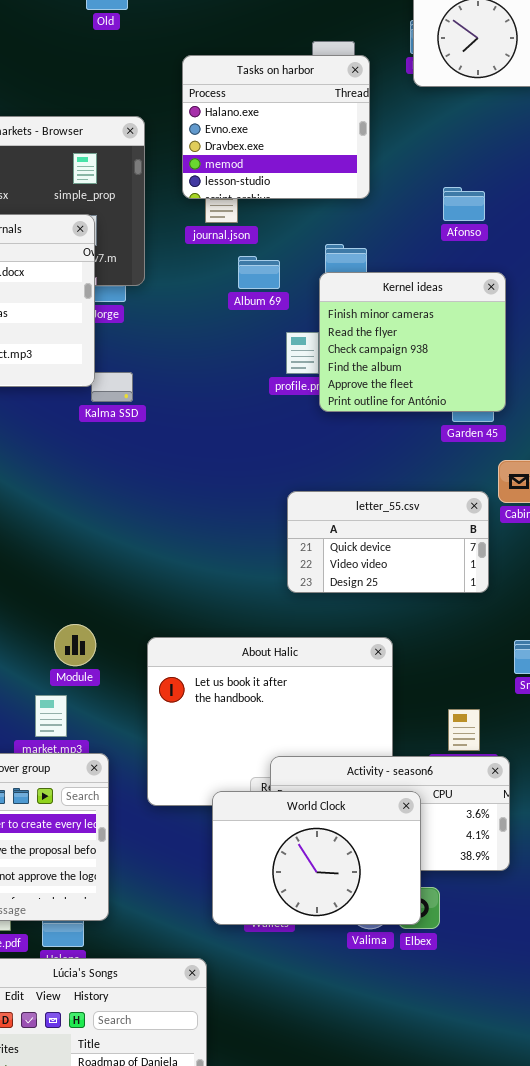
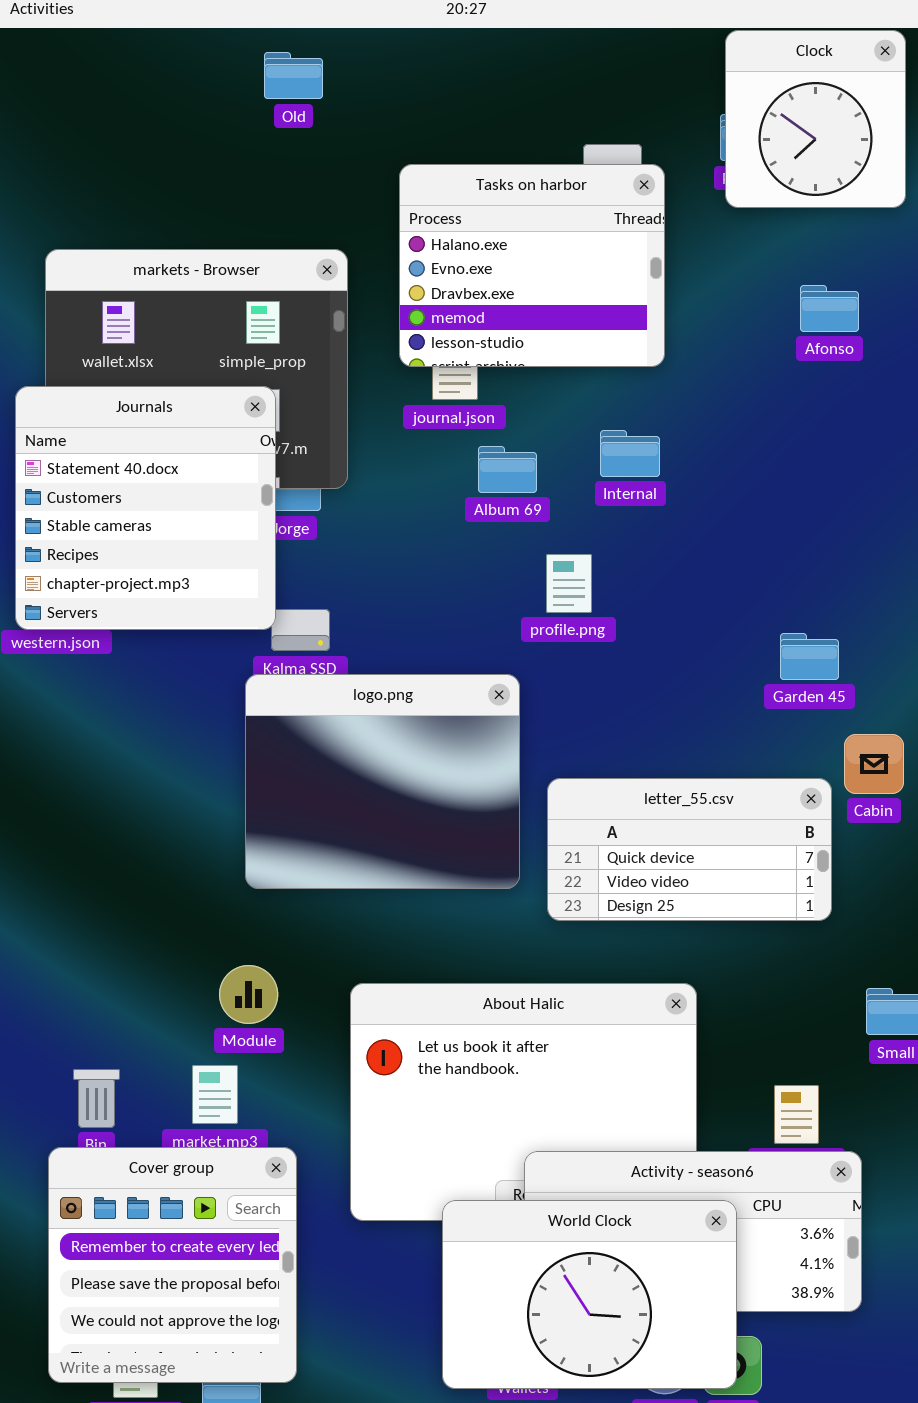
Afonso: [443,187,485,221] -> [800,285,859,332], moved
Kernel ideas: [319,272,506,412] -> none, closed
logo.png: none -> [245,674,520,889], opened

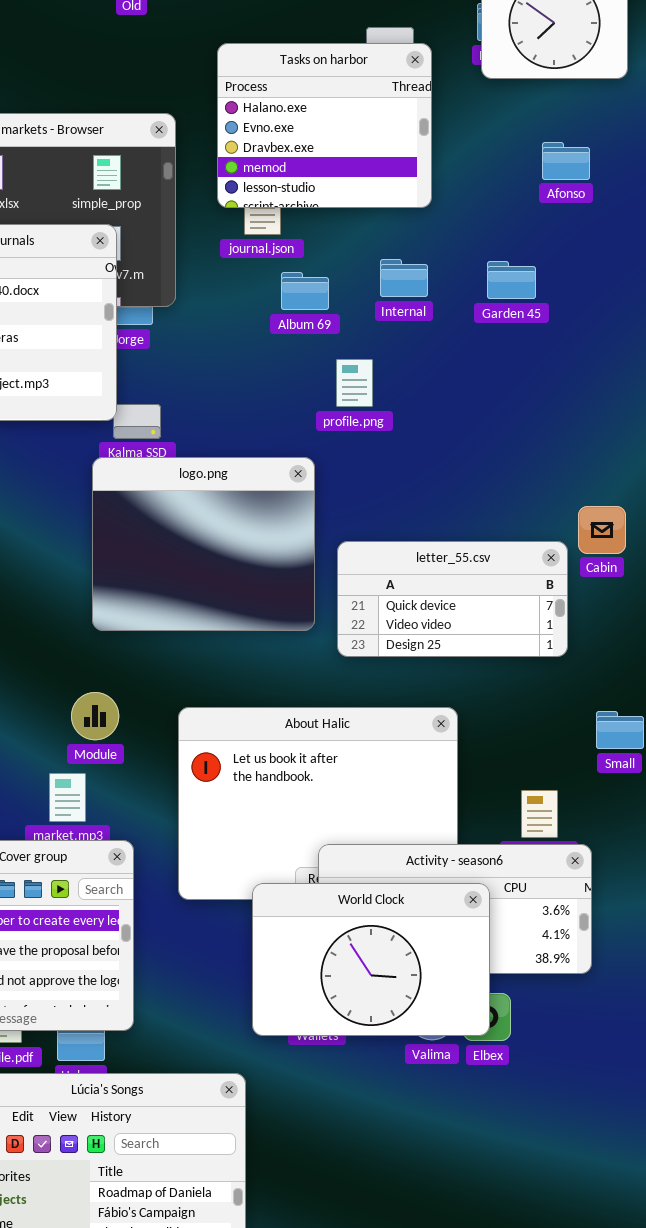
Garden 45: [780,633,839,680] -> [487,261,536,299], moved

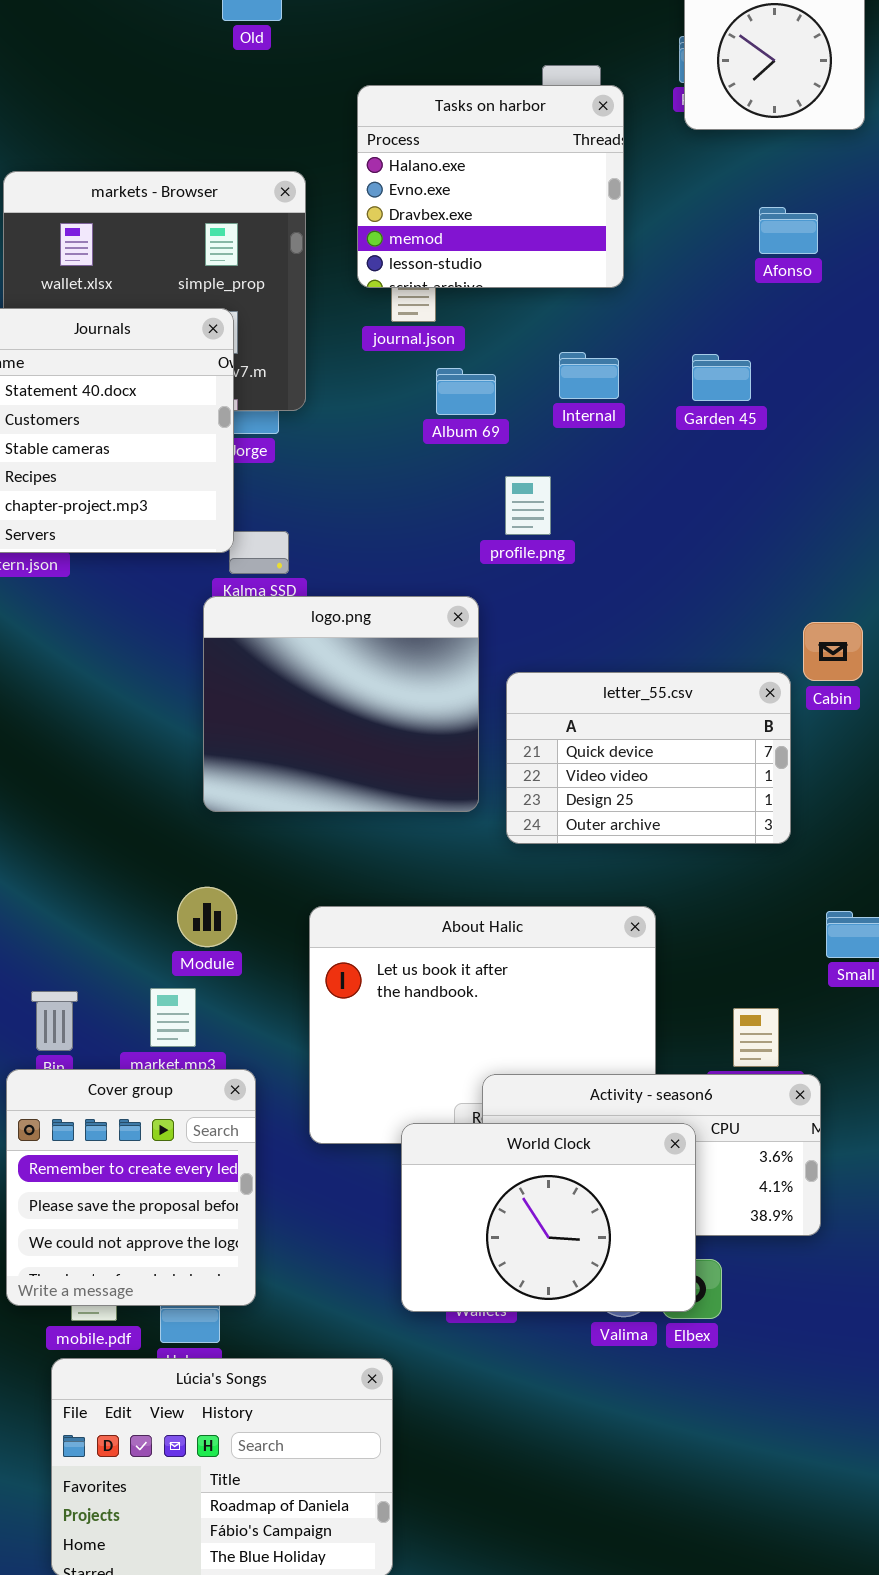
Cabin: [578,506,626,554] -> [803,622,863,681], moved
letter_55.csv: [337,541,568,657] -> [506,672,791,844], resized

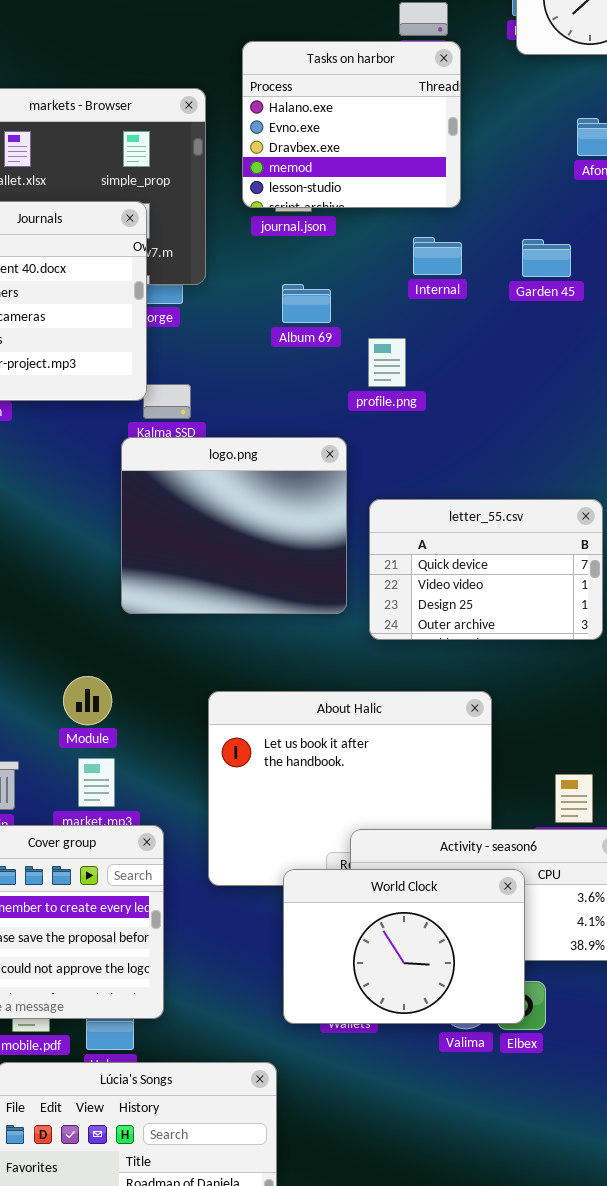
Tasks on harbor: [357,85,624,288] -> [242,41,461,208], moved
Album 69: [436,368,496,415] -> [282,284,331,323], moved
Module: [177,887,237,947] -> [63,676,112,725], moved

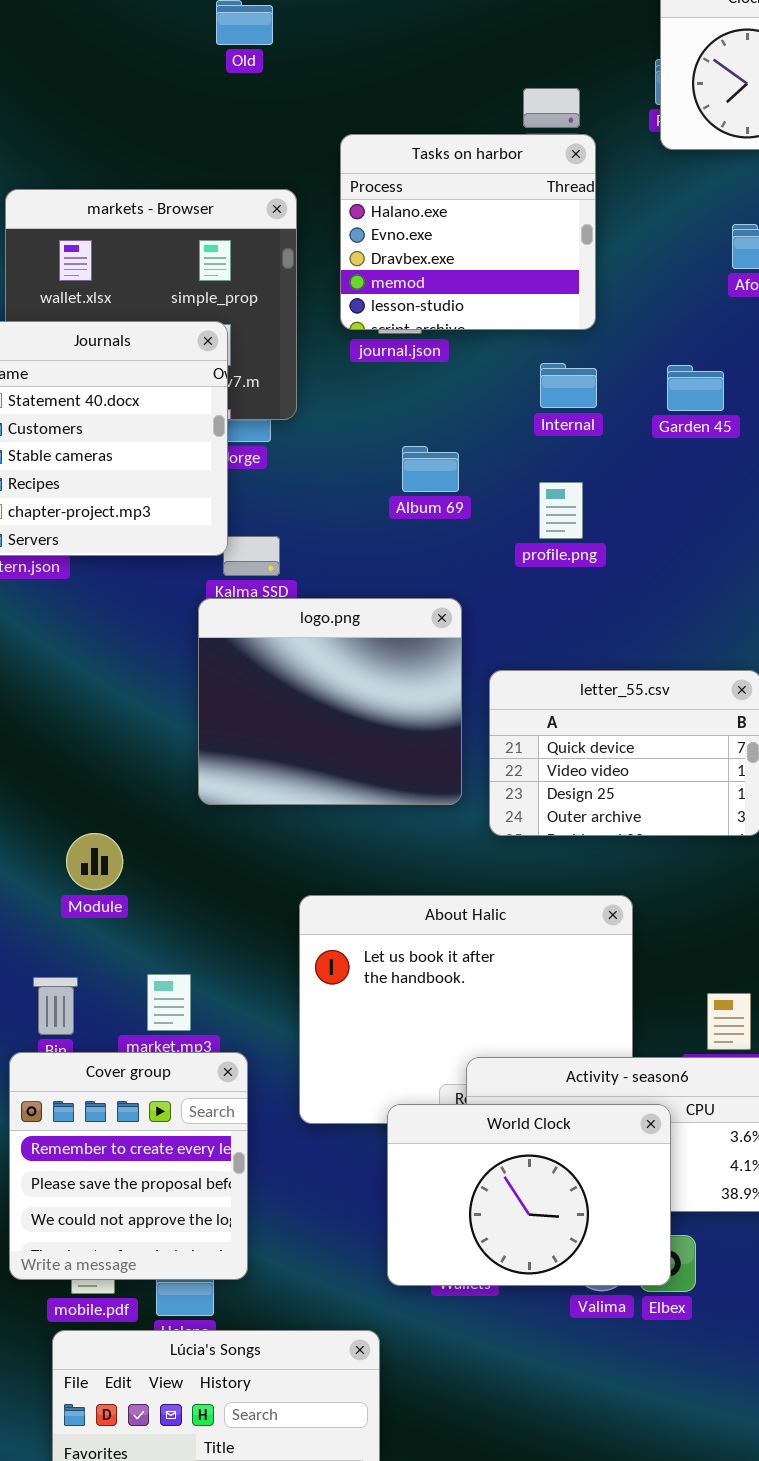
Album 69: [282,284,331,323] -> [402,446,459,492], moved
profile.png: [368,338,406,387] -> [539,482,583,539], moved
Module: [63,676,112,725] -> [66,833,123,890], moved

